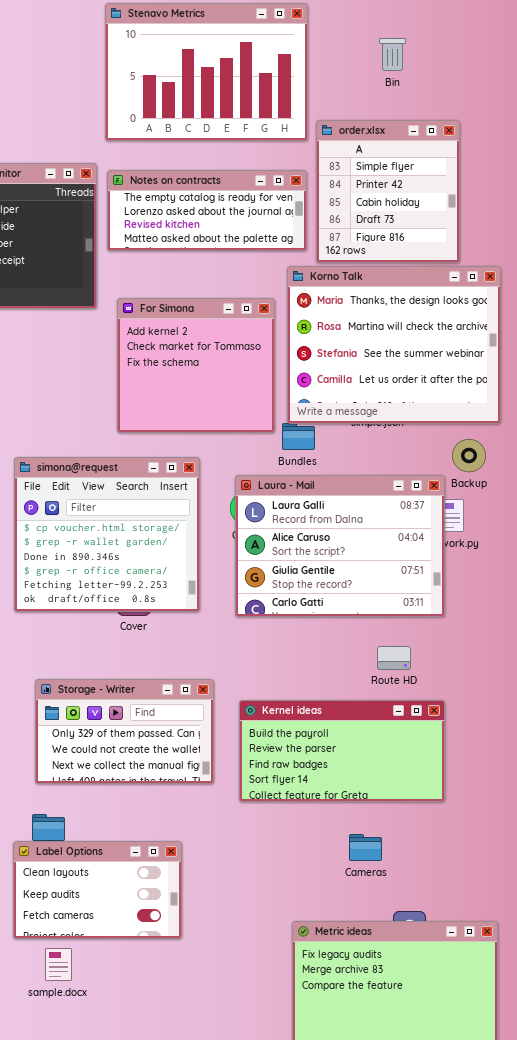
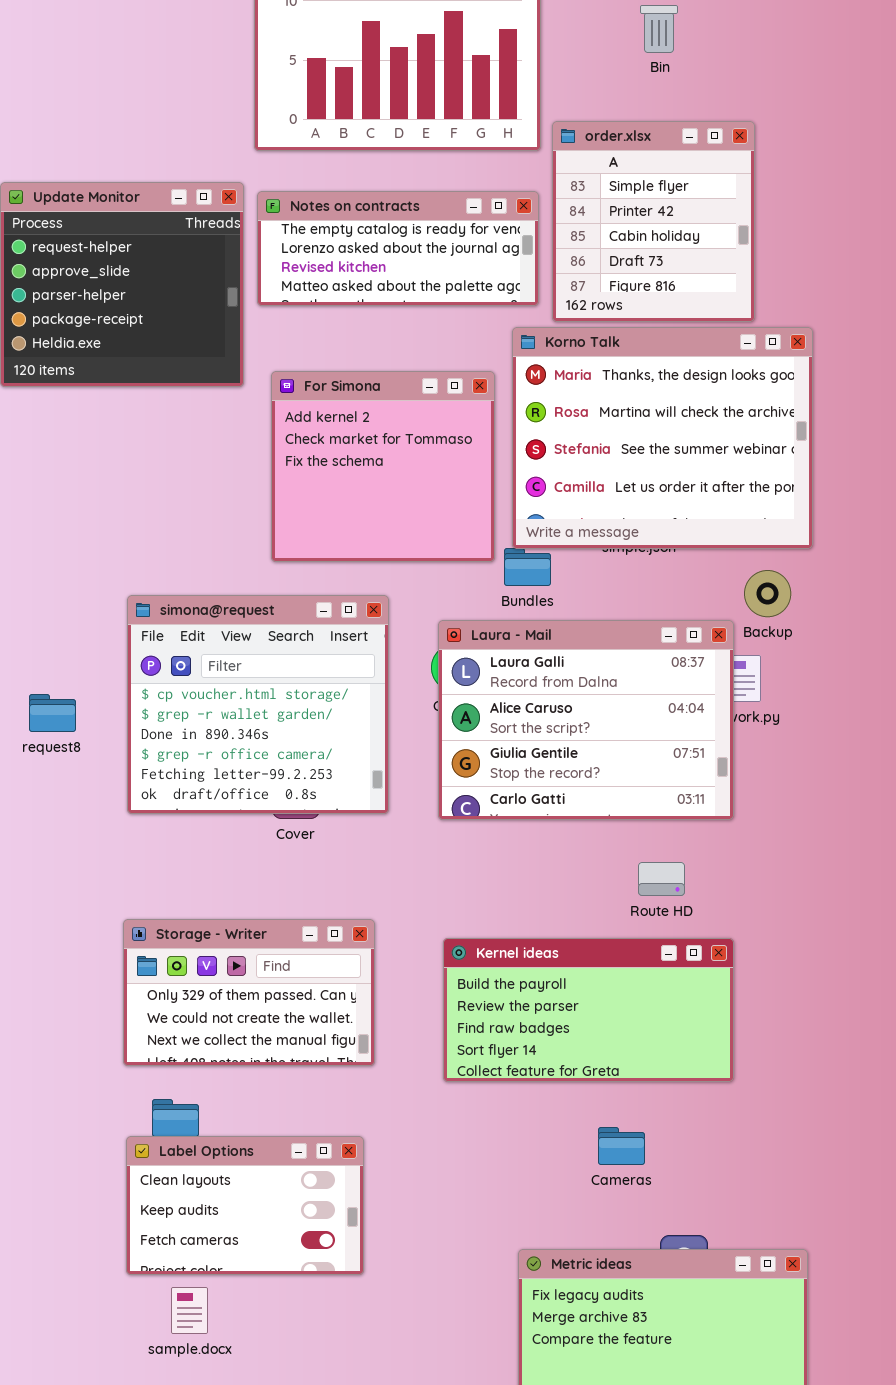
Storage - Writer: [35,679,214,784] -> [123,919,375,1066], moved

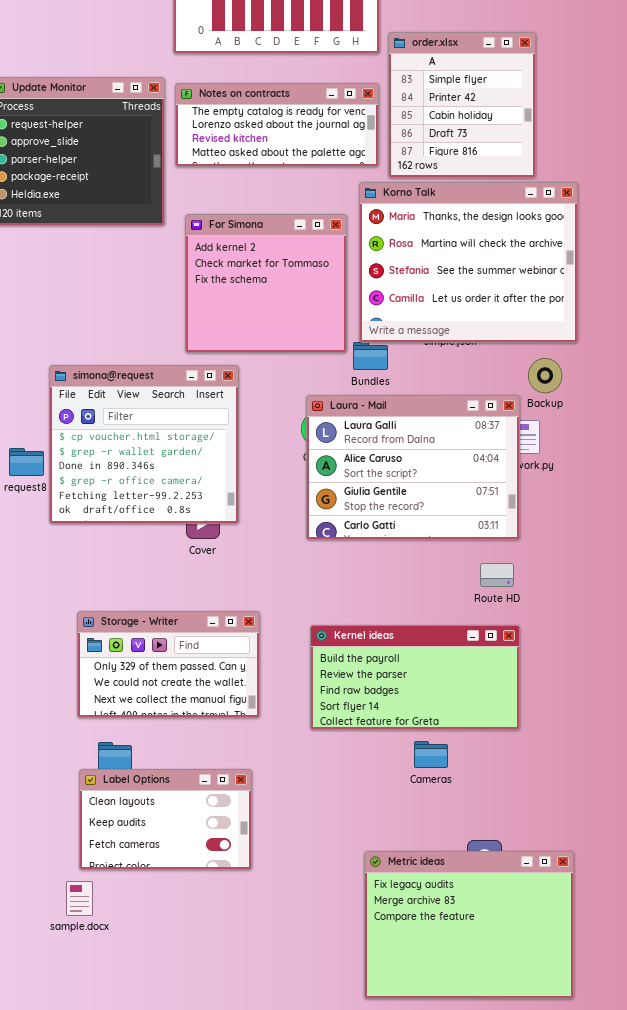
simona@request: [127,595,389,814] -> [49,365,239,524], moved
Route HD: [638,862,685,896] -> [480,563,514,587], moved
Cameras: [598,1127,645,1165] -> [414,741,448,768], moved
sample.docx: [171,1287,208,1334] -> [66,881,93,916], moved

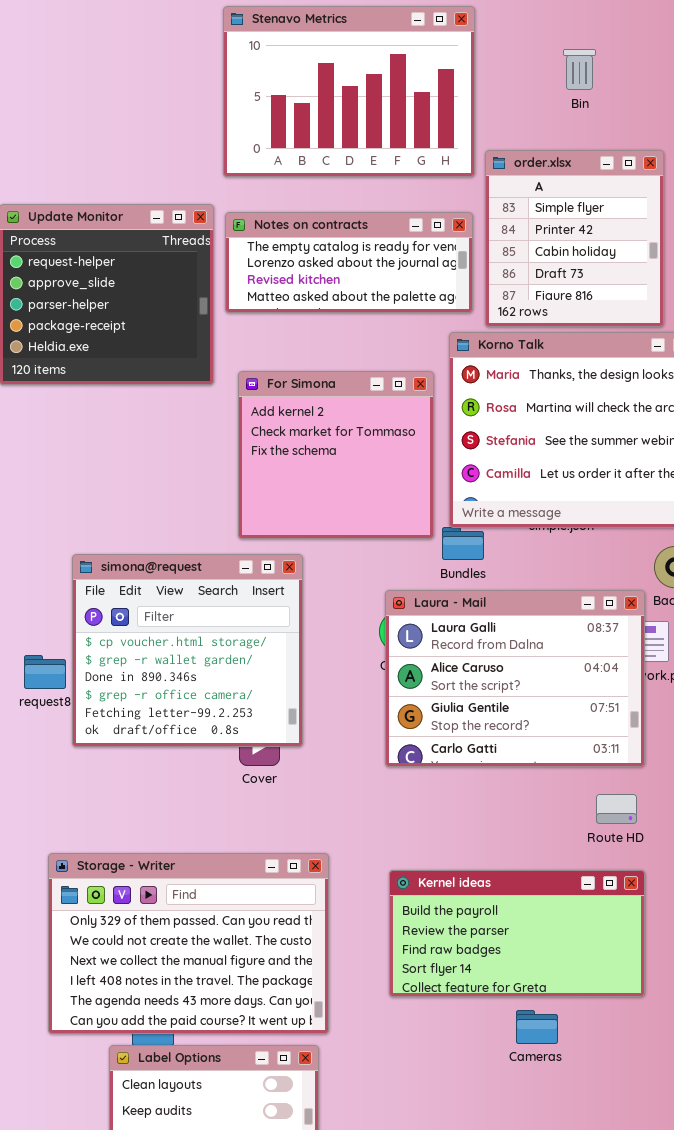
Storage - Writer: [77,611,260,718] -> [48,853,329,1034], resized

